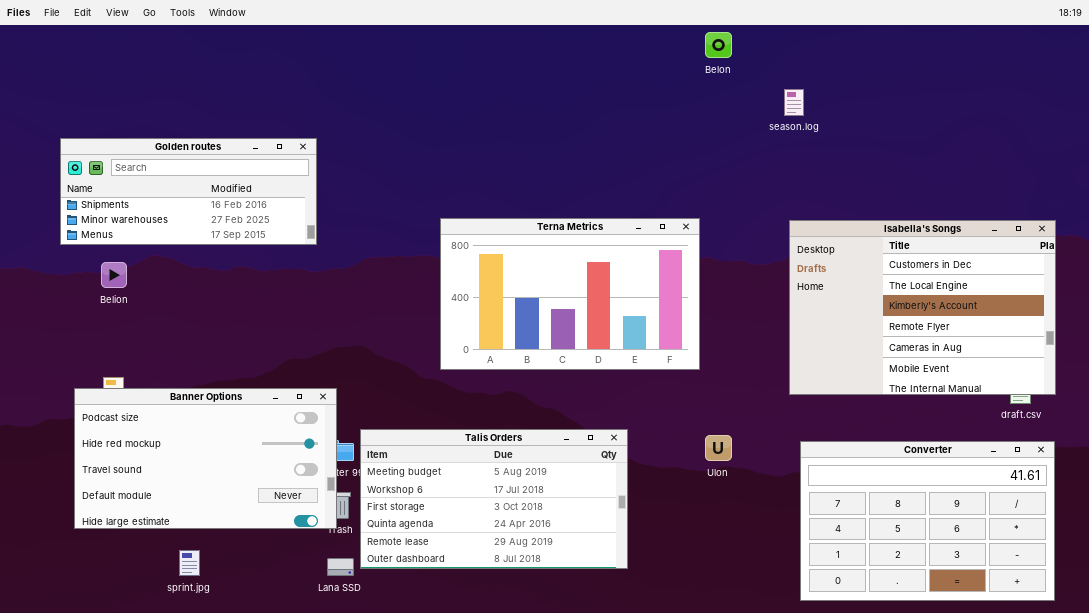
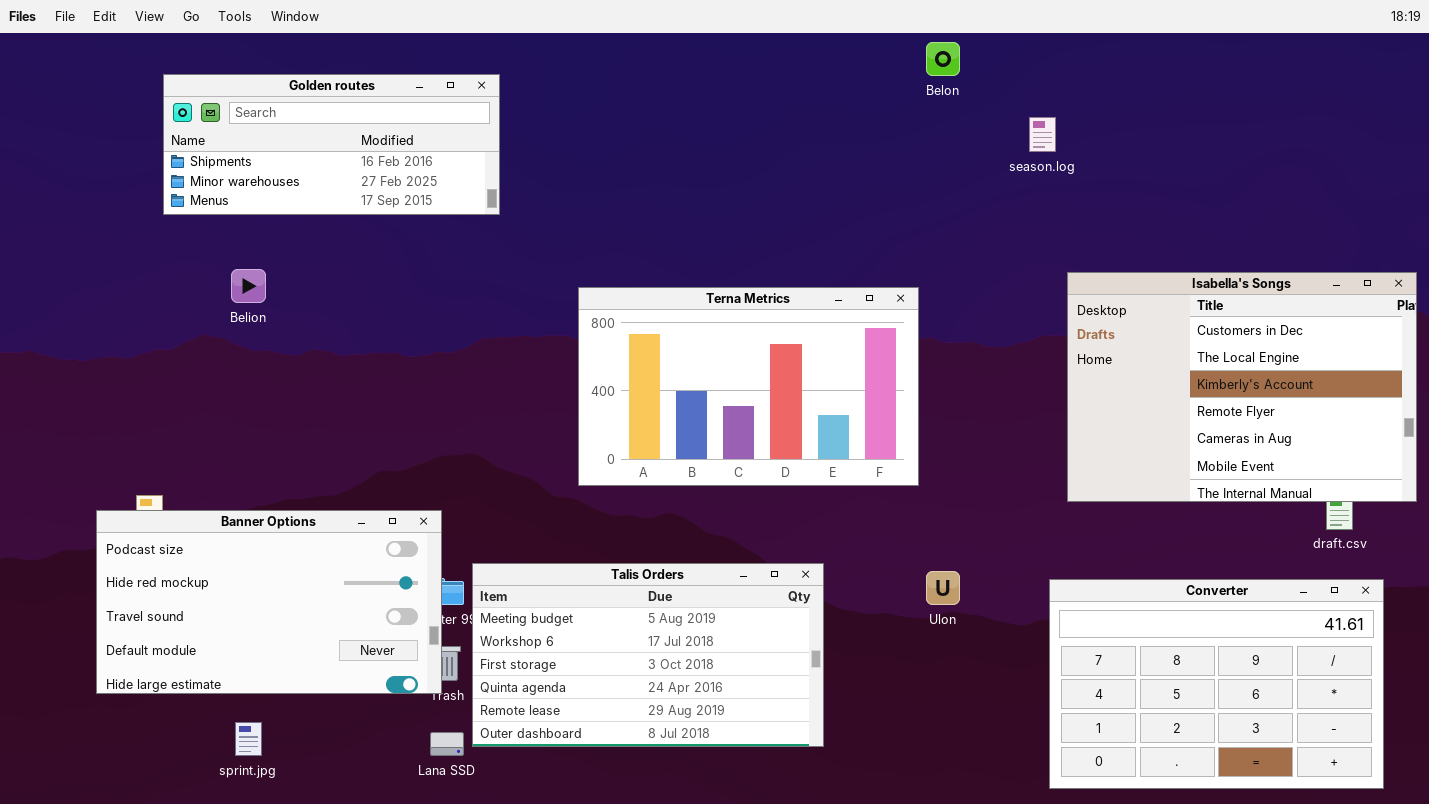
Golden routes: [60,138,317,245] -> [163,74,500,215], moved
Isabella's Songs: [789,220,1056,395] -> [1067,272,1417,502], moved
Belion: [101,262,127,288] -> [231,269,266,303], moved

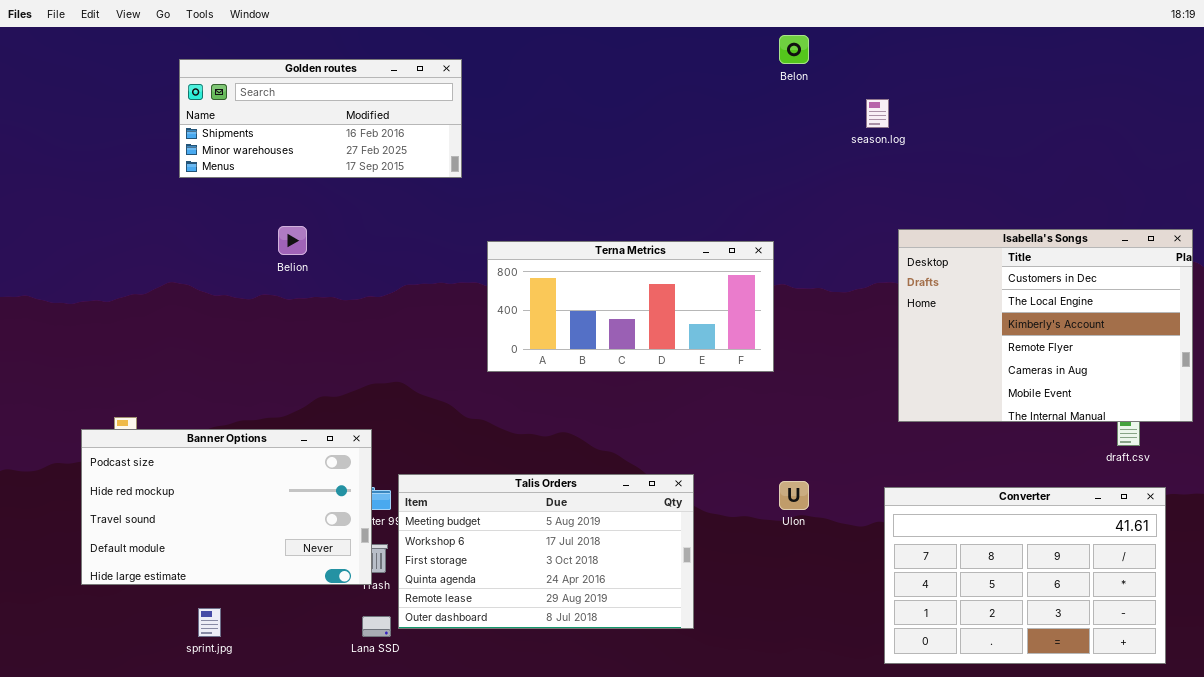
Golden routes: [163,74,500,215] -> [179,59,462,178], moved
Belion: [231,269,266,303] -> [278,226,307,255], moved
Terna Metrics: [578,287,919,486] -> [487,241,774,372], resized

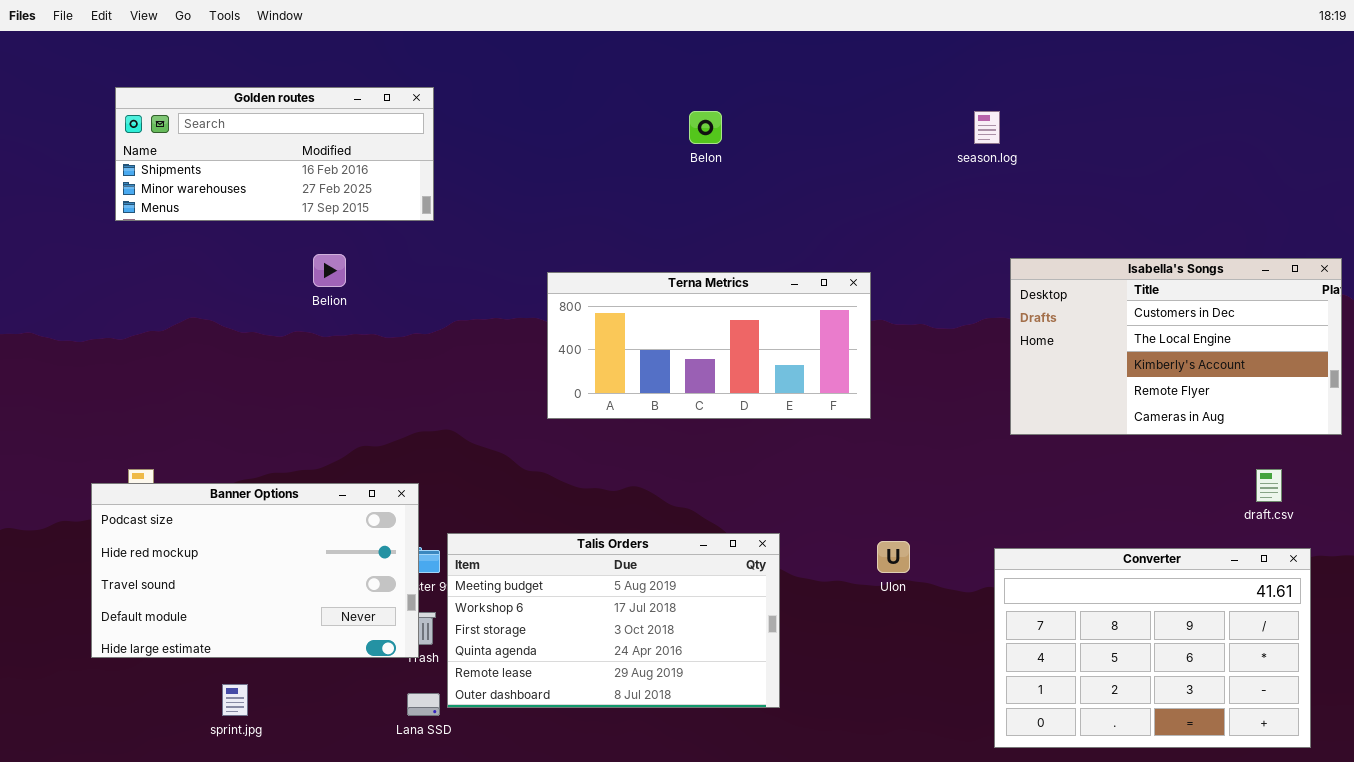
Belon: [779,35,809,64] -> [689,111,722,144], moved
Golden routes: [179,59,462,178] -> [115,87,434,221], moved
Isabella's Songs: [898,229,1193,422] -> [1010,258,1342,435], resized

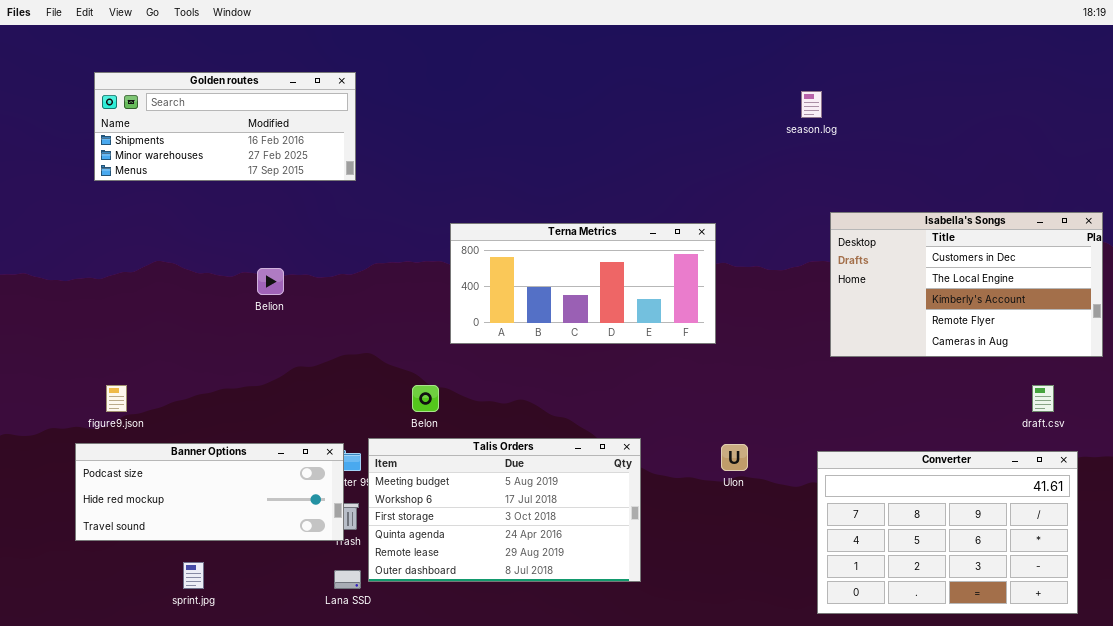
Belon: [689,111,722,144] -> [412,385,439,412], moved
Belion: [313,254,346,287] -> [257,268,284,295], moved
Banner Options: [91,483,419,658] -> [75,443,344,541], resized

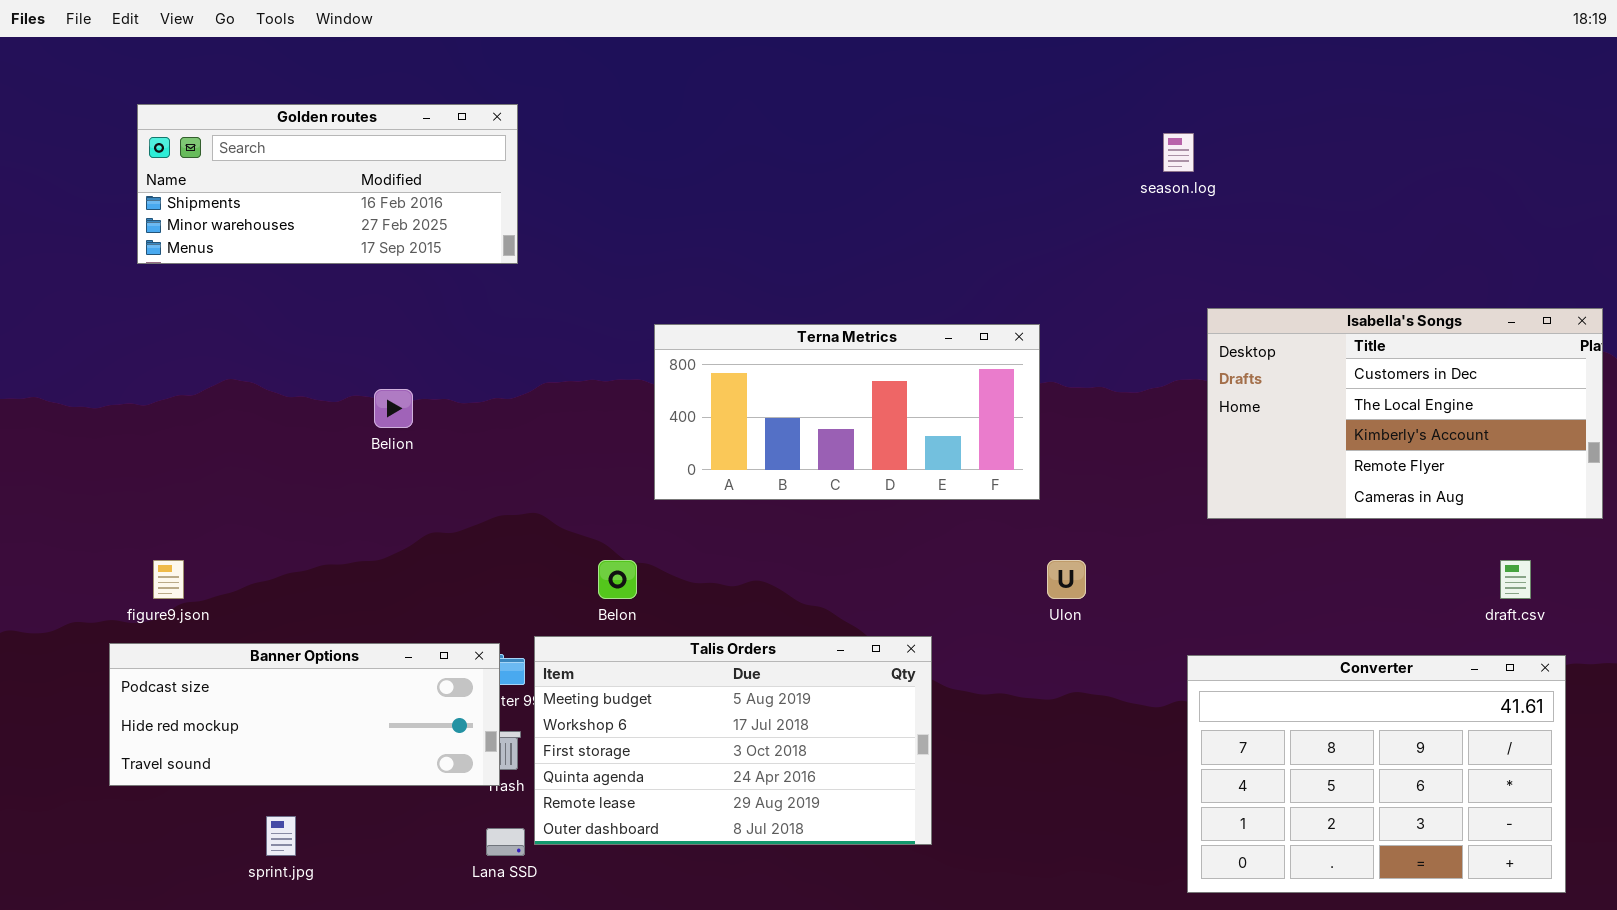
Ulon: [721,444,748,471] -> [1047,560,1086,599], moved

